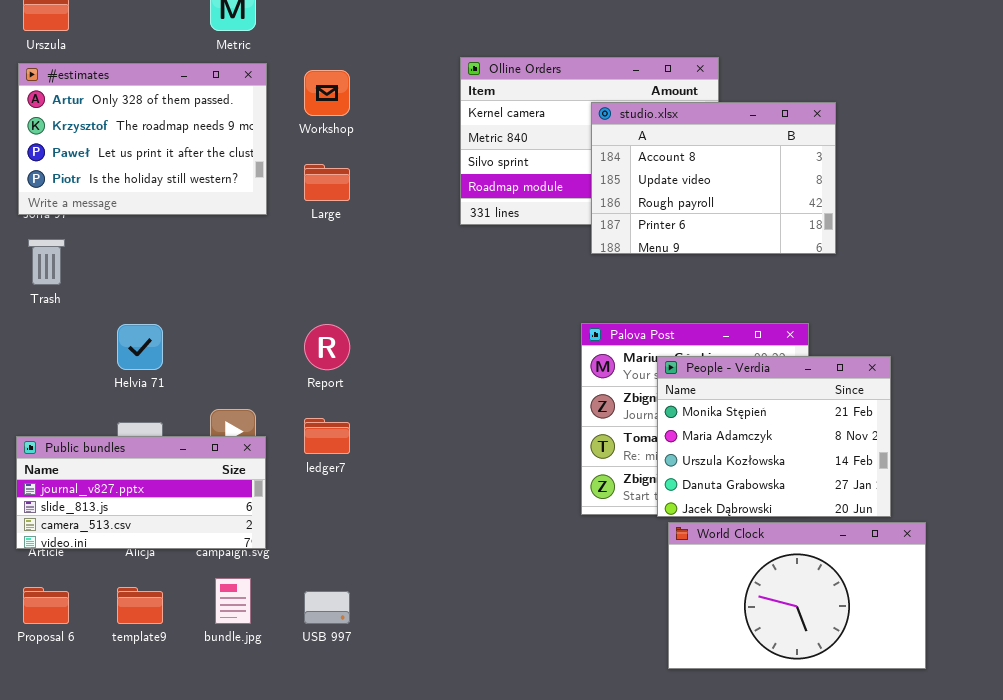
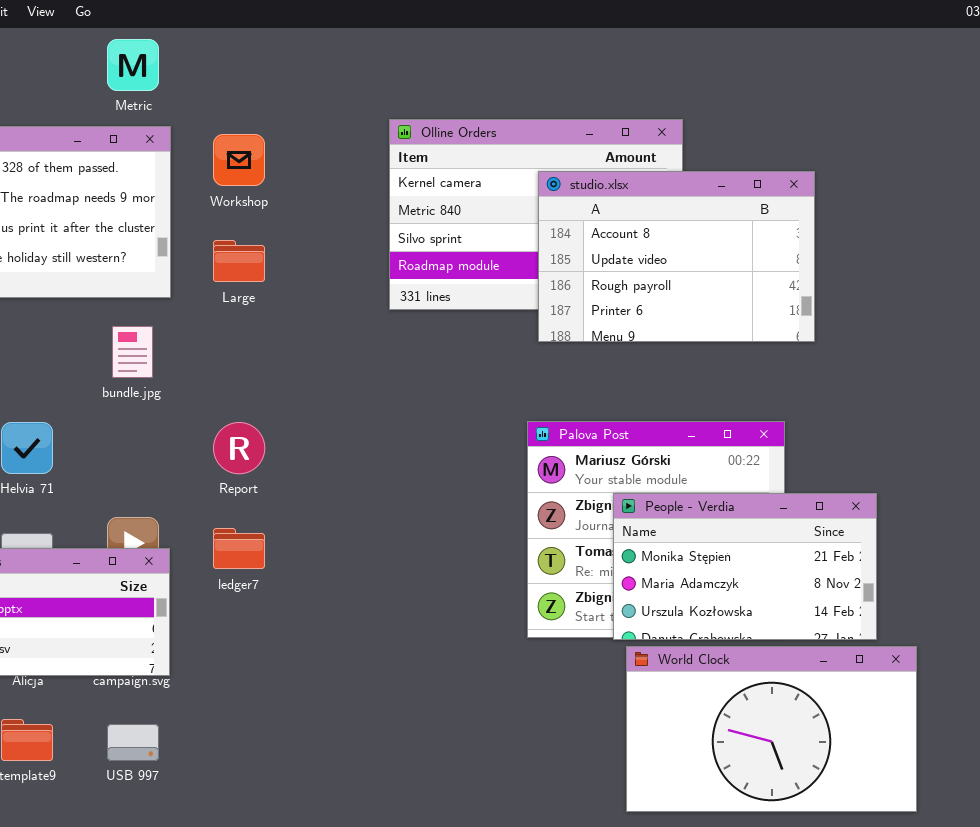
People - Verdia: [657,356,891,517] -> [613,493,877,640], resized
bundle.jpg: [215,578,251,624] -> [112,326,153,378], moved
USB 997: [304,591,350,624] -> [107,724,159,761], moved

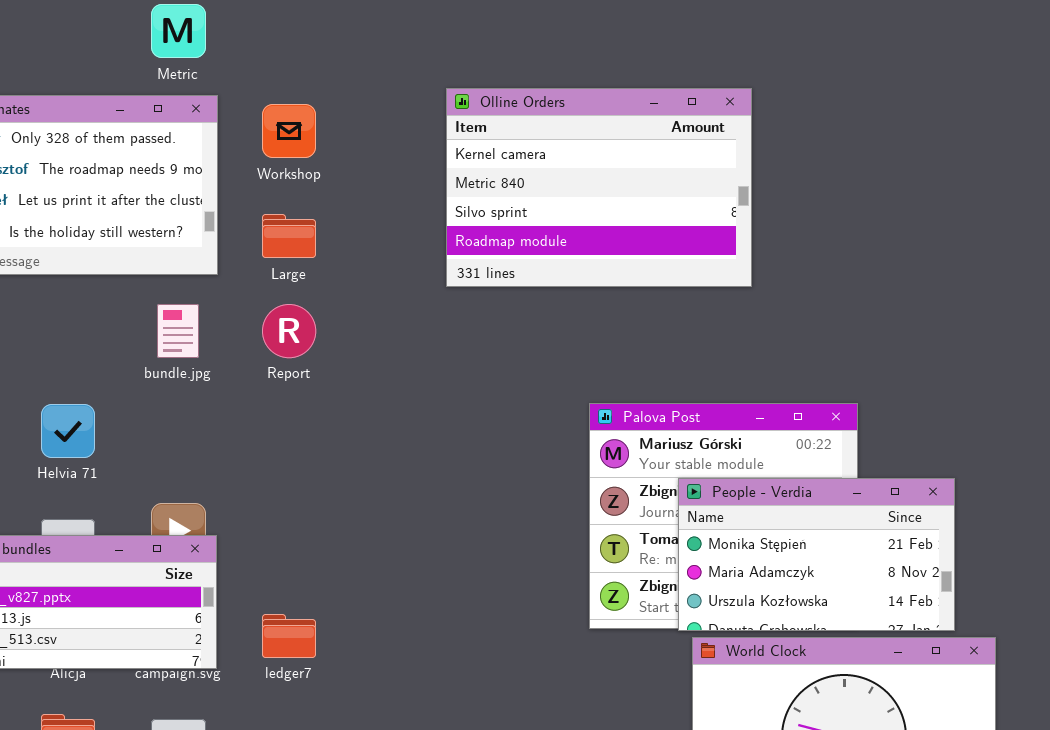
studio.xlsx: [538,171,815,342] -> none, closed
Report: [213,422,265,474] -> [262,304,316,358], moved
ledger7: [213,528,265,569] -> [262,614,316,658], moved

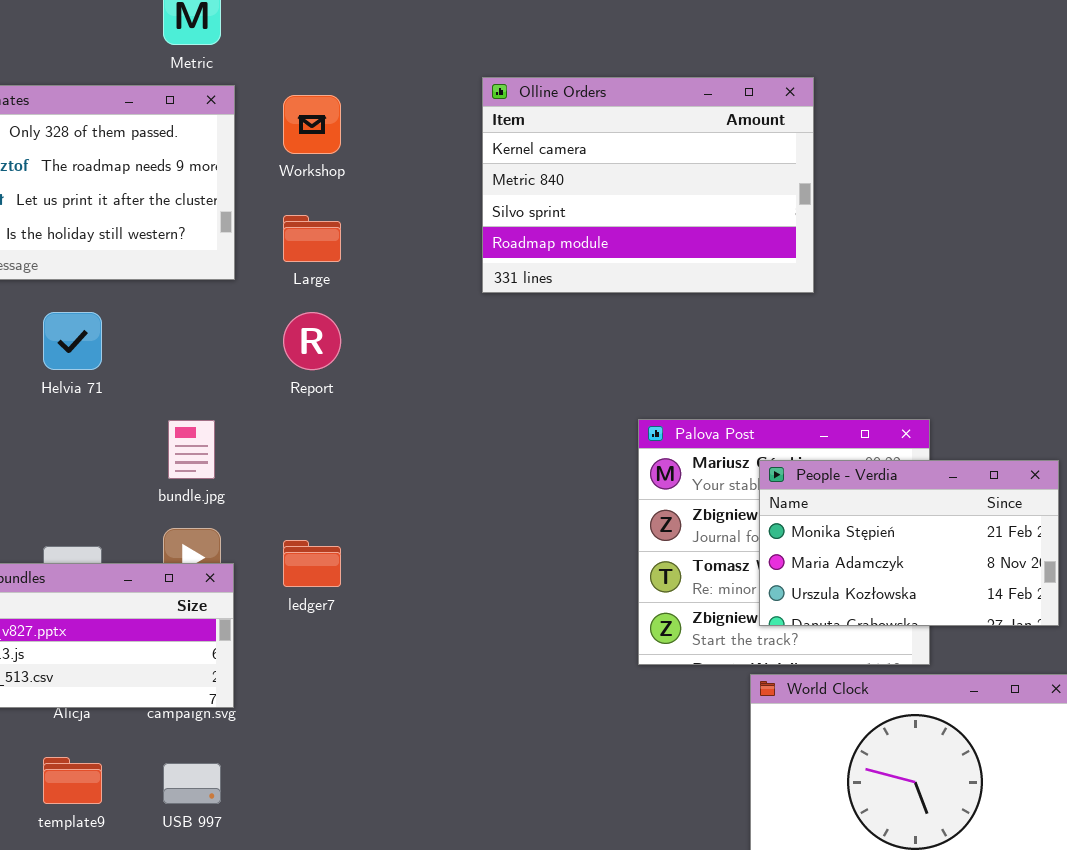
bundle.jpg: [157,304,199,358] -> [168,420,215,479], moved
Helvia 71: [41,404,95,458] -> [43,312,102,370], moved
People - Verdia: [678,478,955,631] -> [759,460,1059,626], moved
ledger7: [262,614,316,658] -> [283,540,341,587], moved

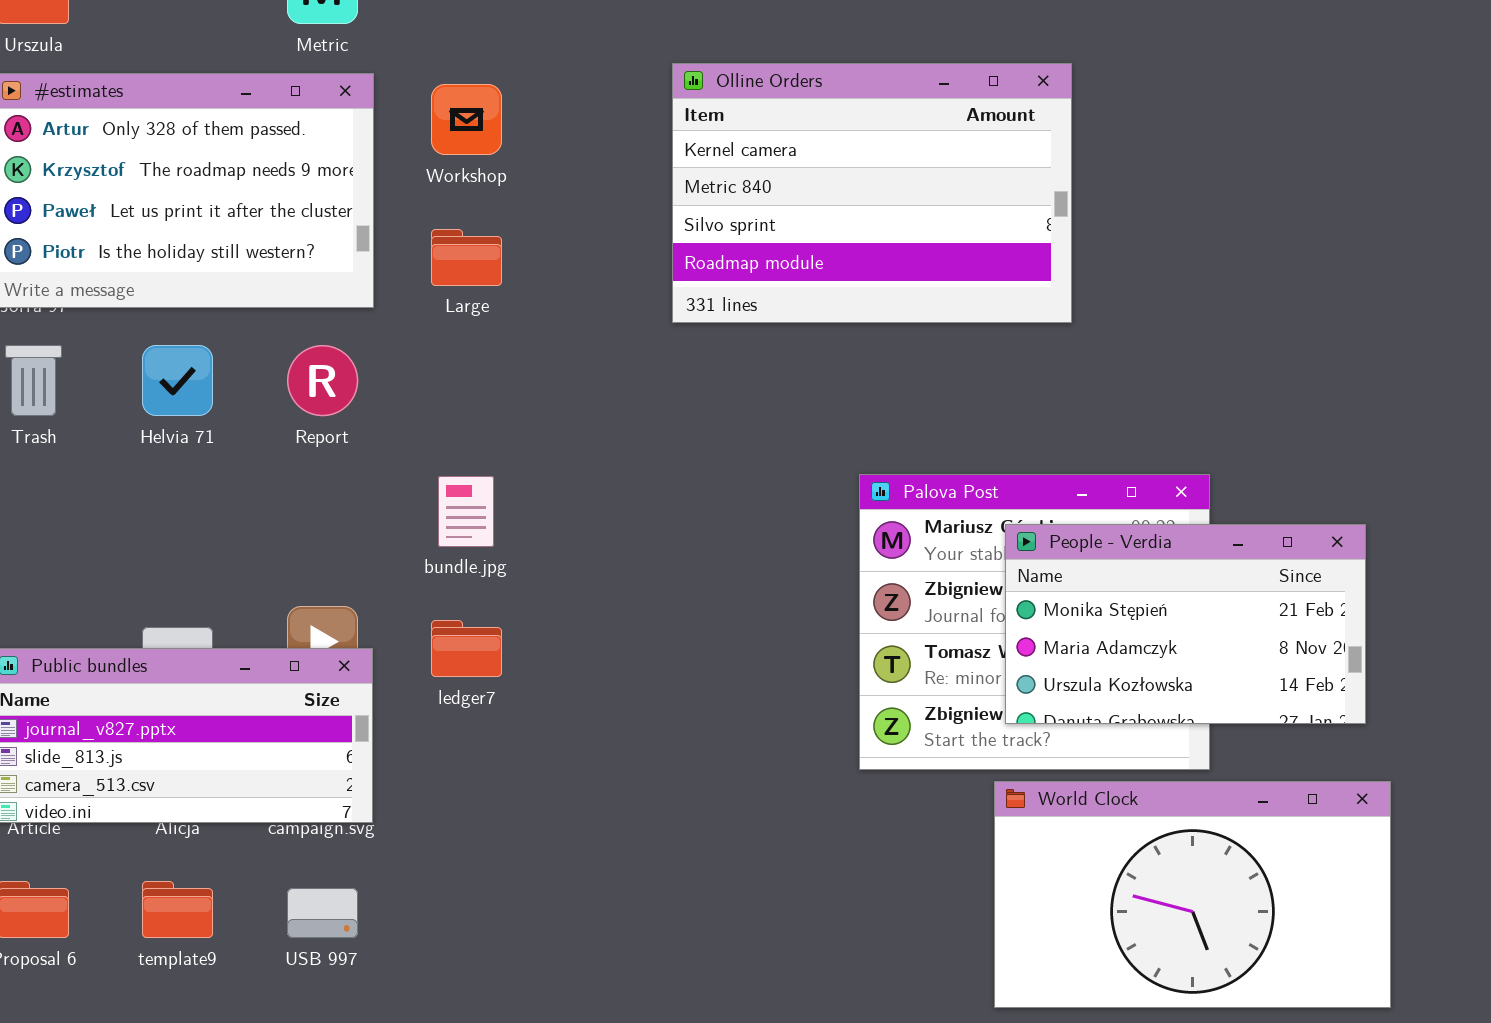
Report: [283,312,341,370] -> [287,345,358,416], moved
bundle.jpg: [168,420,215,479] -> [438,476,494,547], moved

